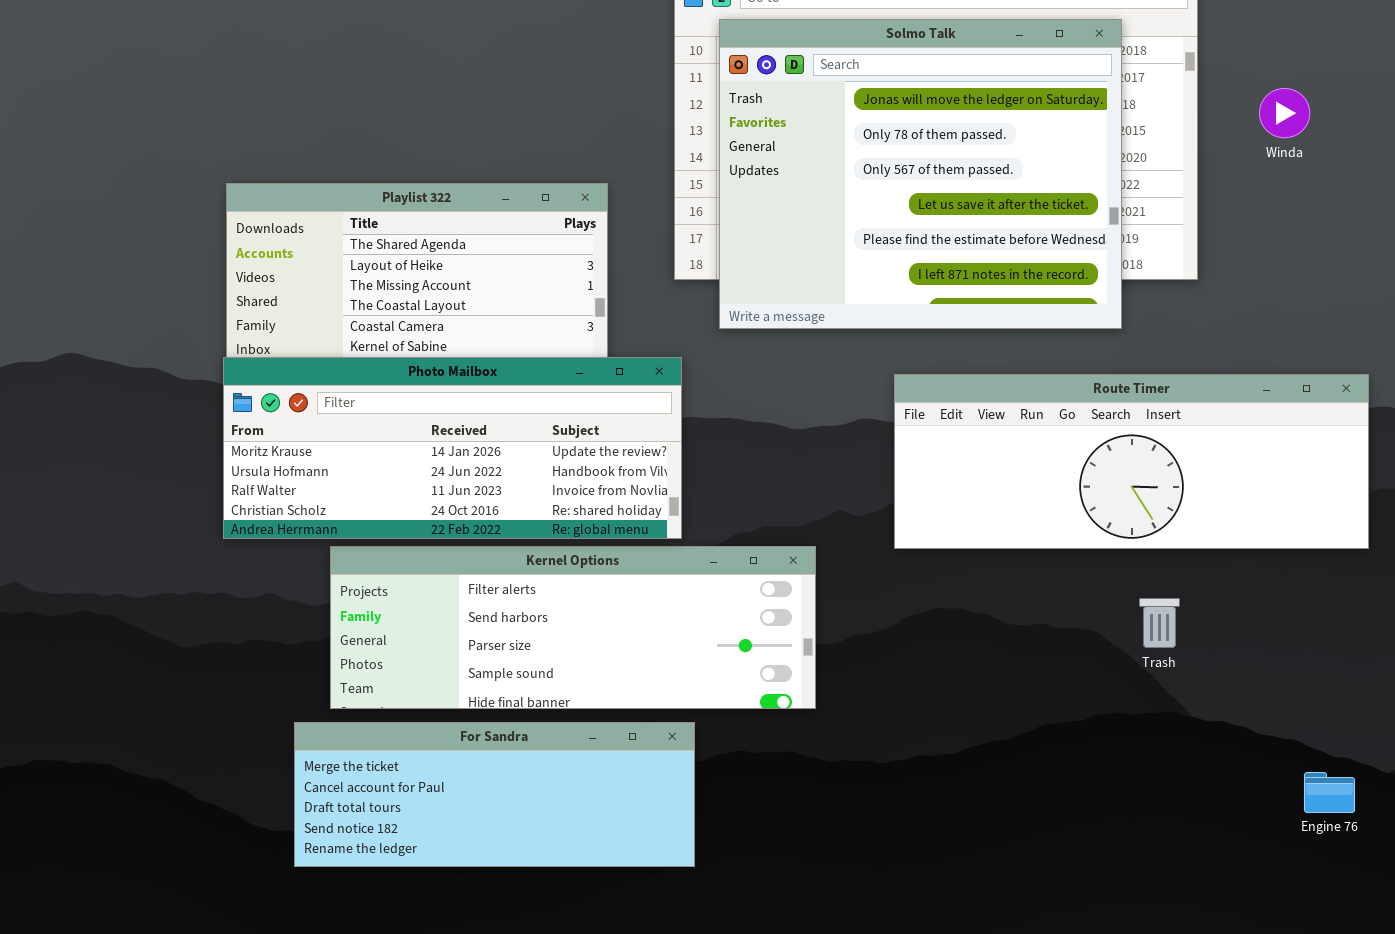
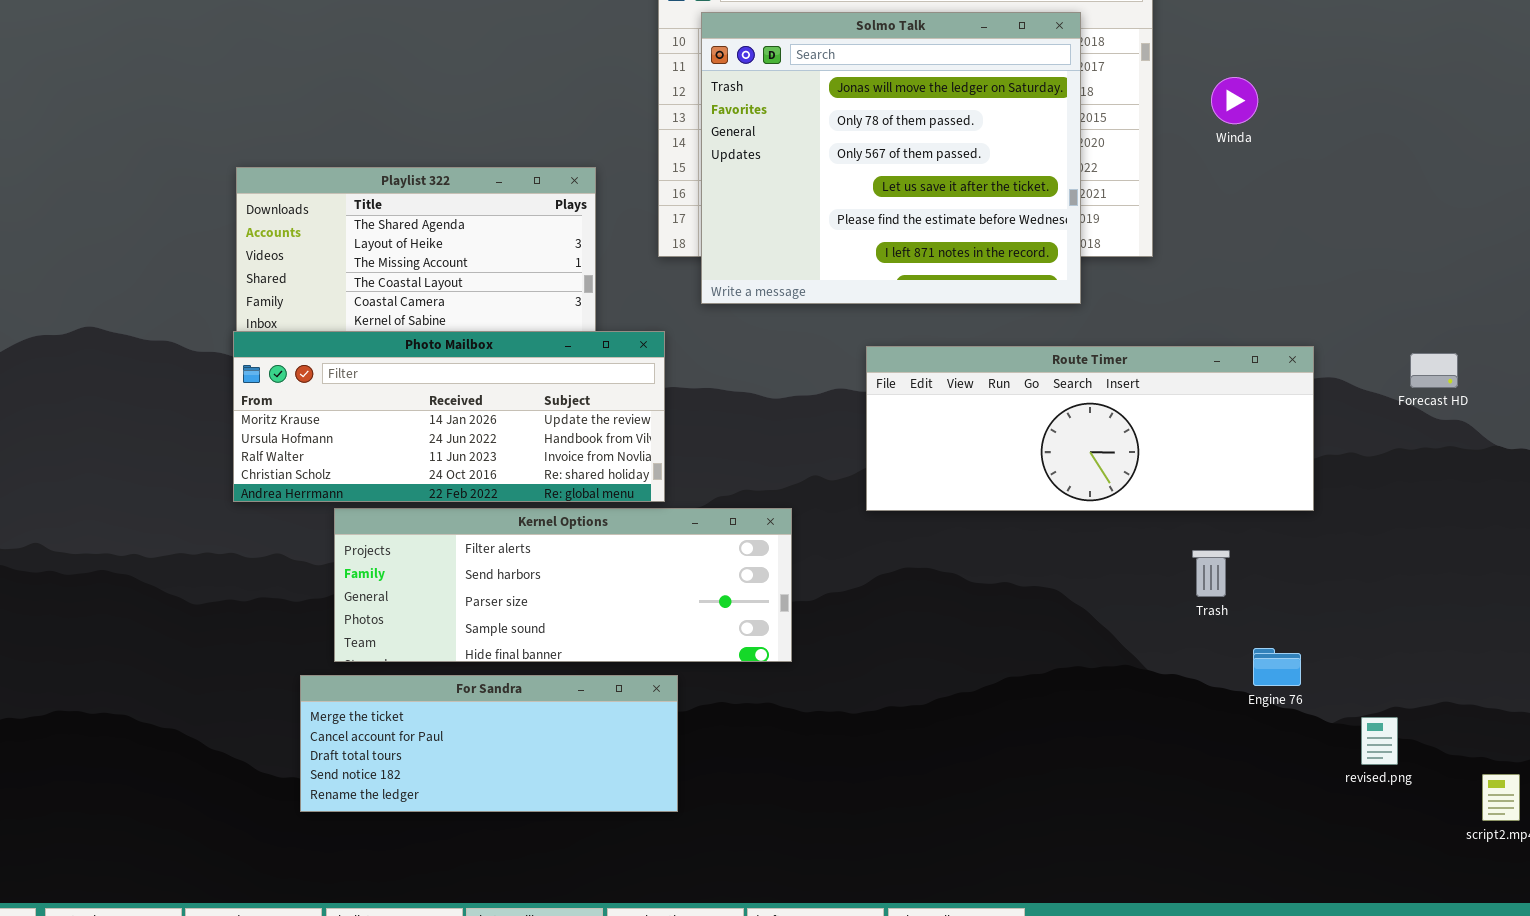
Trash: [1139,598,1180,648] -> [1192,550,1230,597], moved
Engine 76: [1304,772,1355,813] -> [1253,648,1301,686], moved

